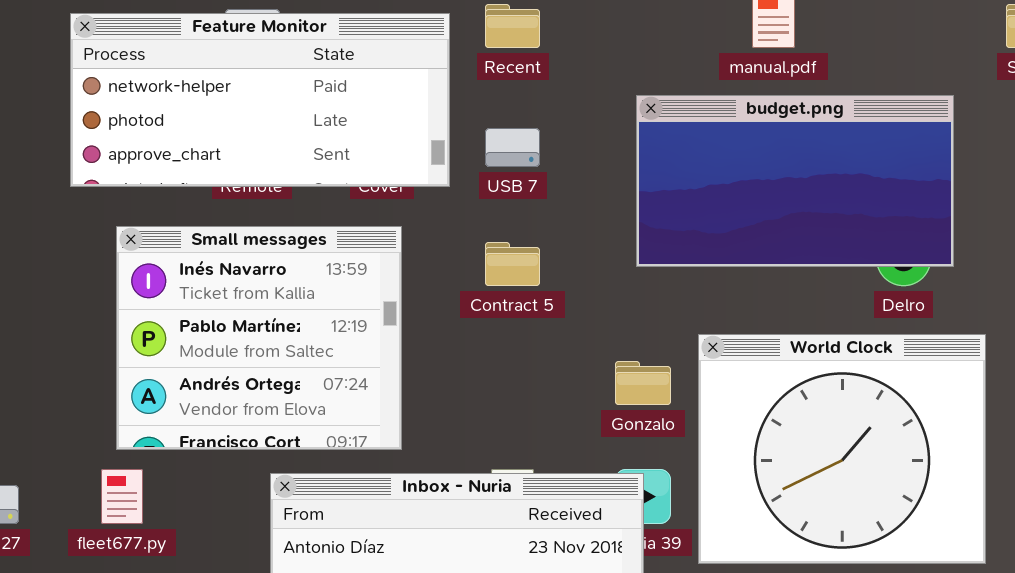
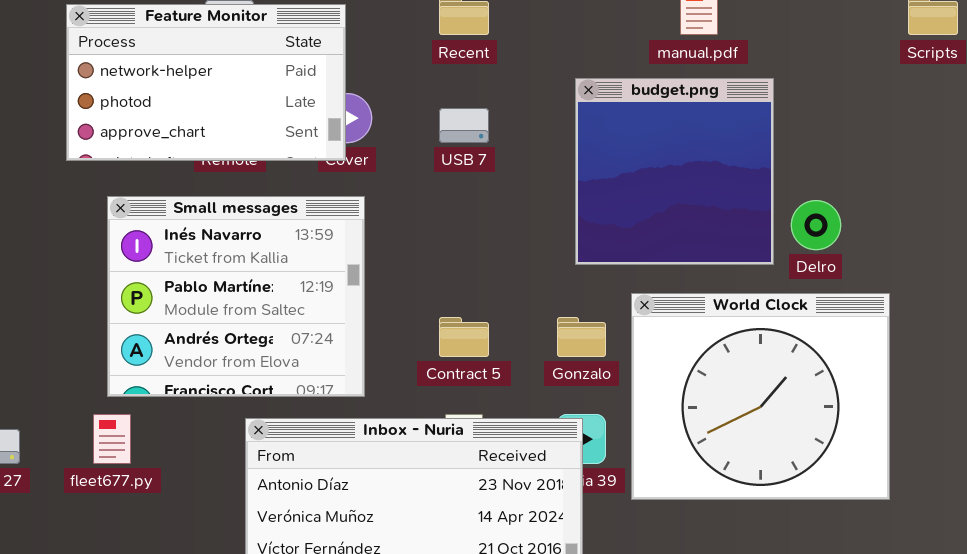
Feature Monitor: [70,13,450,187] -> [66,4,346,161], resized
budget.png: [636,95,954,267] -> [575,78,774,265], resized
Contract 5: [485,242,540,286] -> [439,317,489,357], moved

